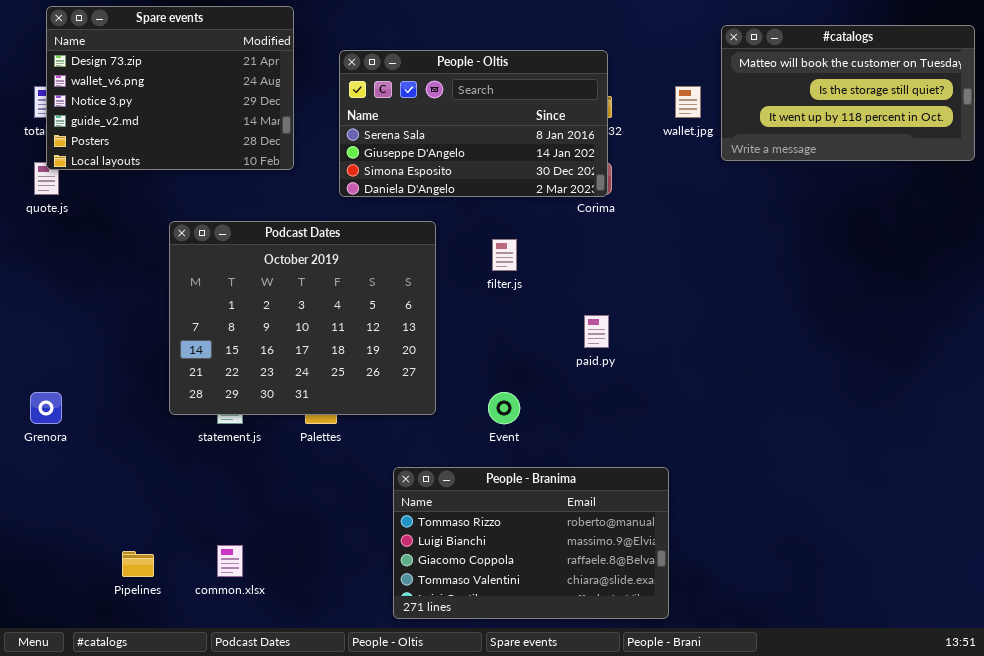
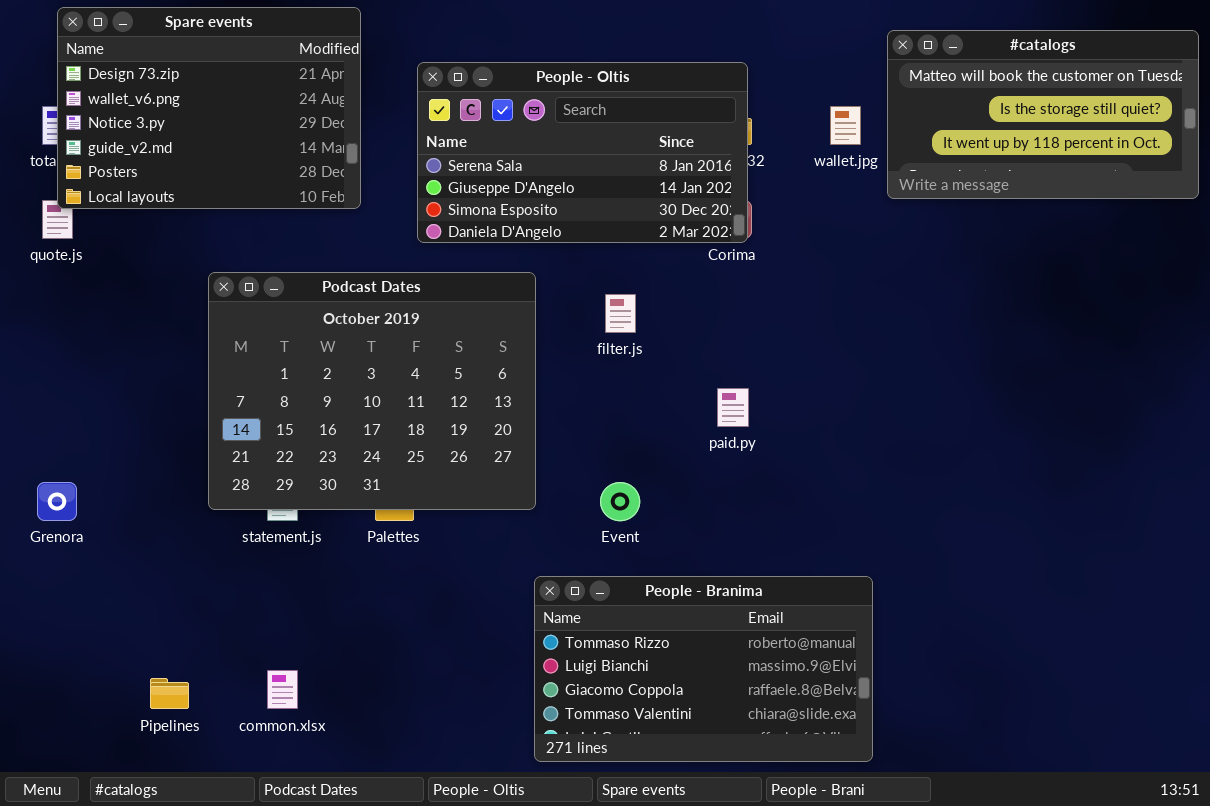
People - Branima: [393,467,669,619] -> [534,576,873,762], moved

